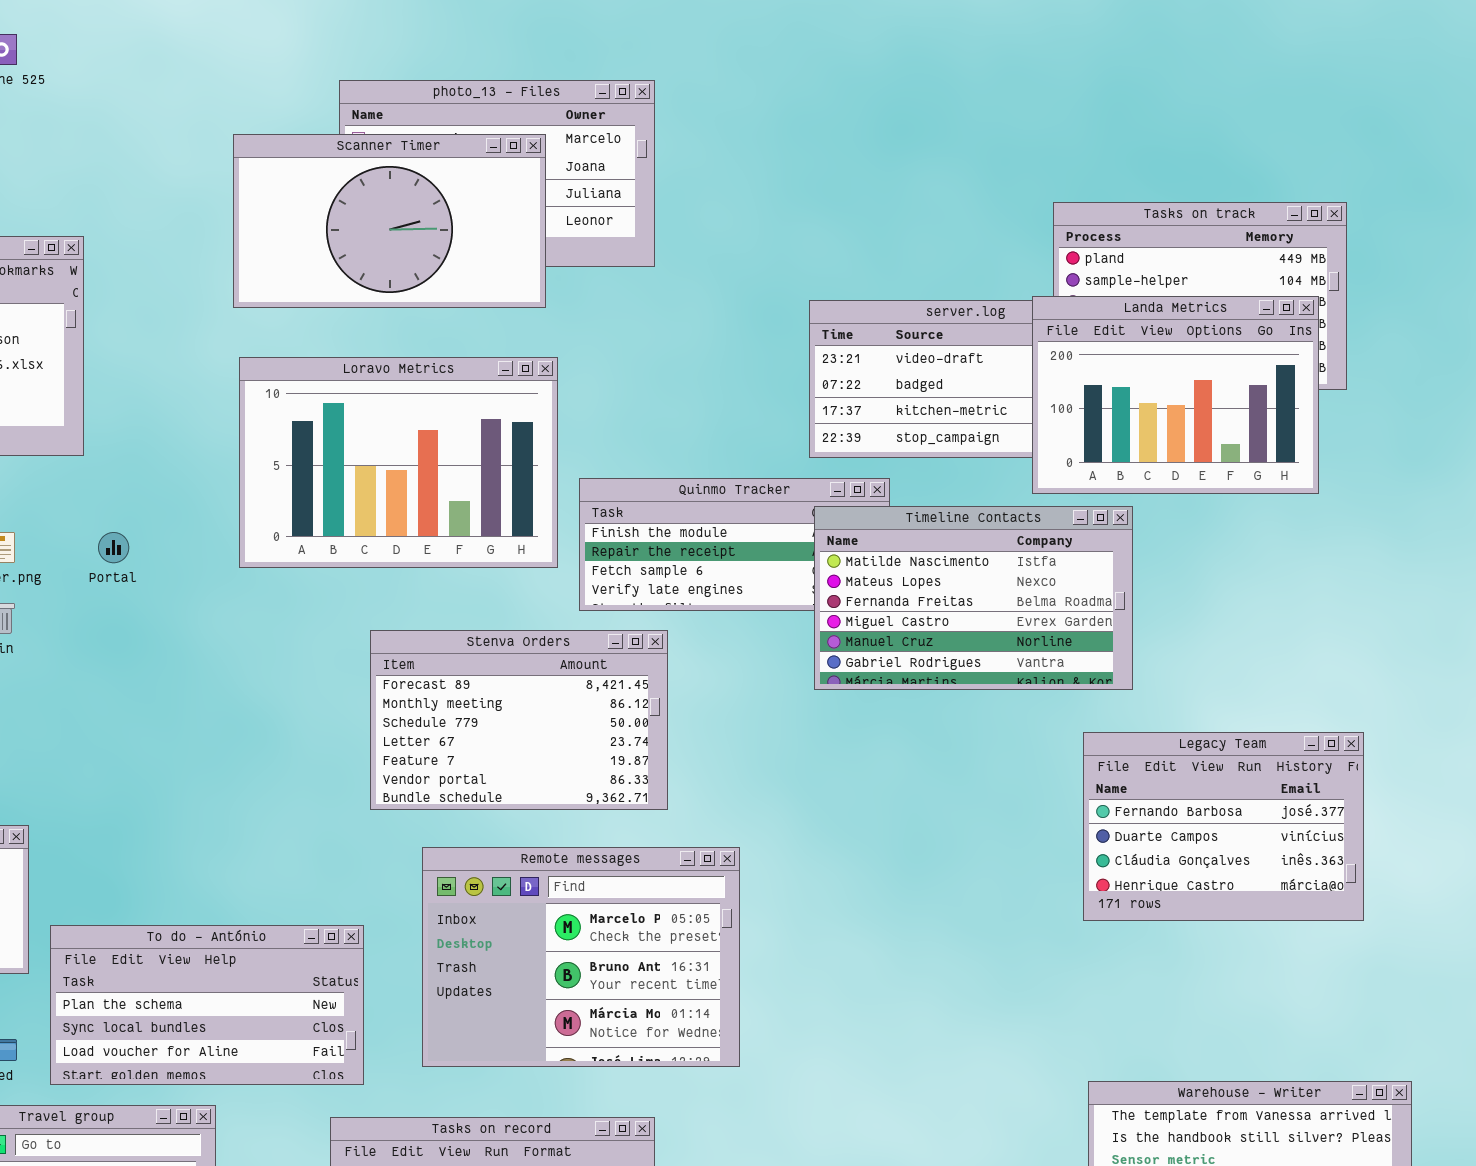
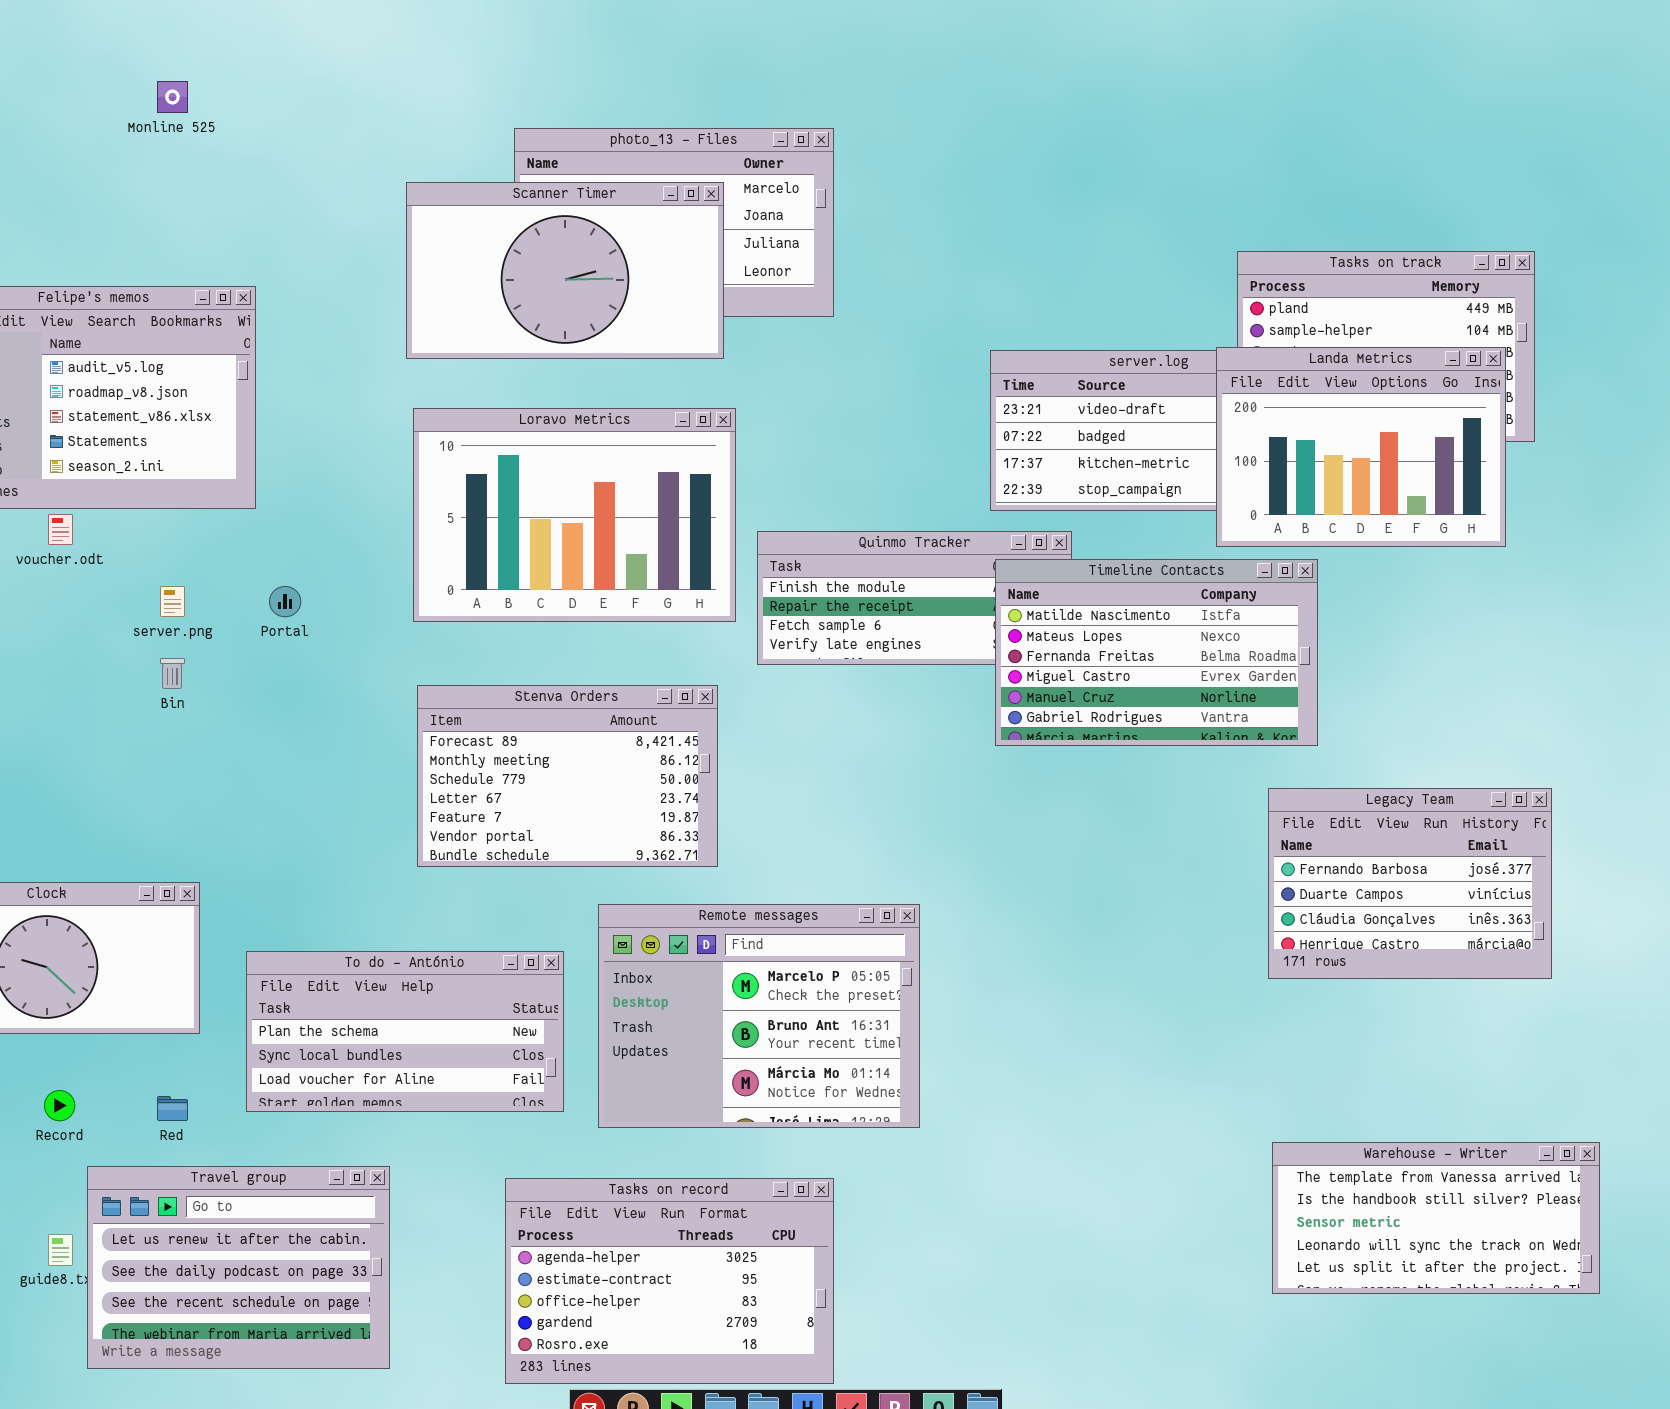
Stenva Orders: [370,630,668,810] -> [417,685,718,867], moved
To do - António: [50,925,364,1085] -> [246,951,564,1112], moved

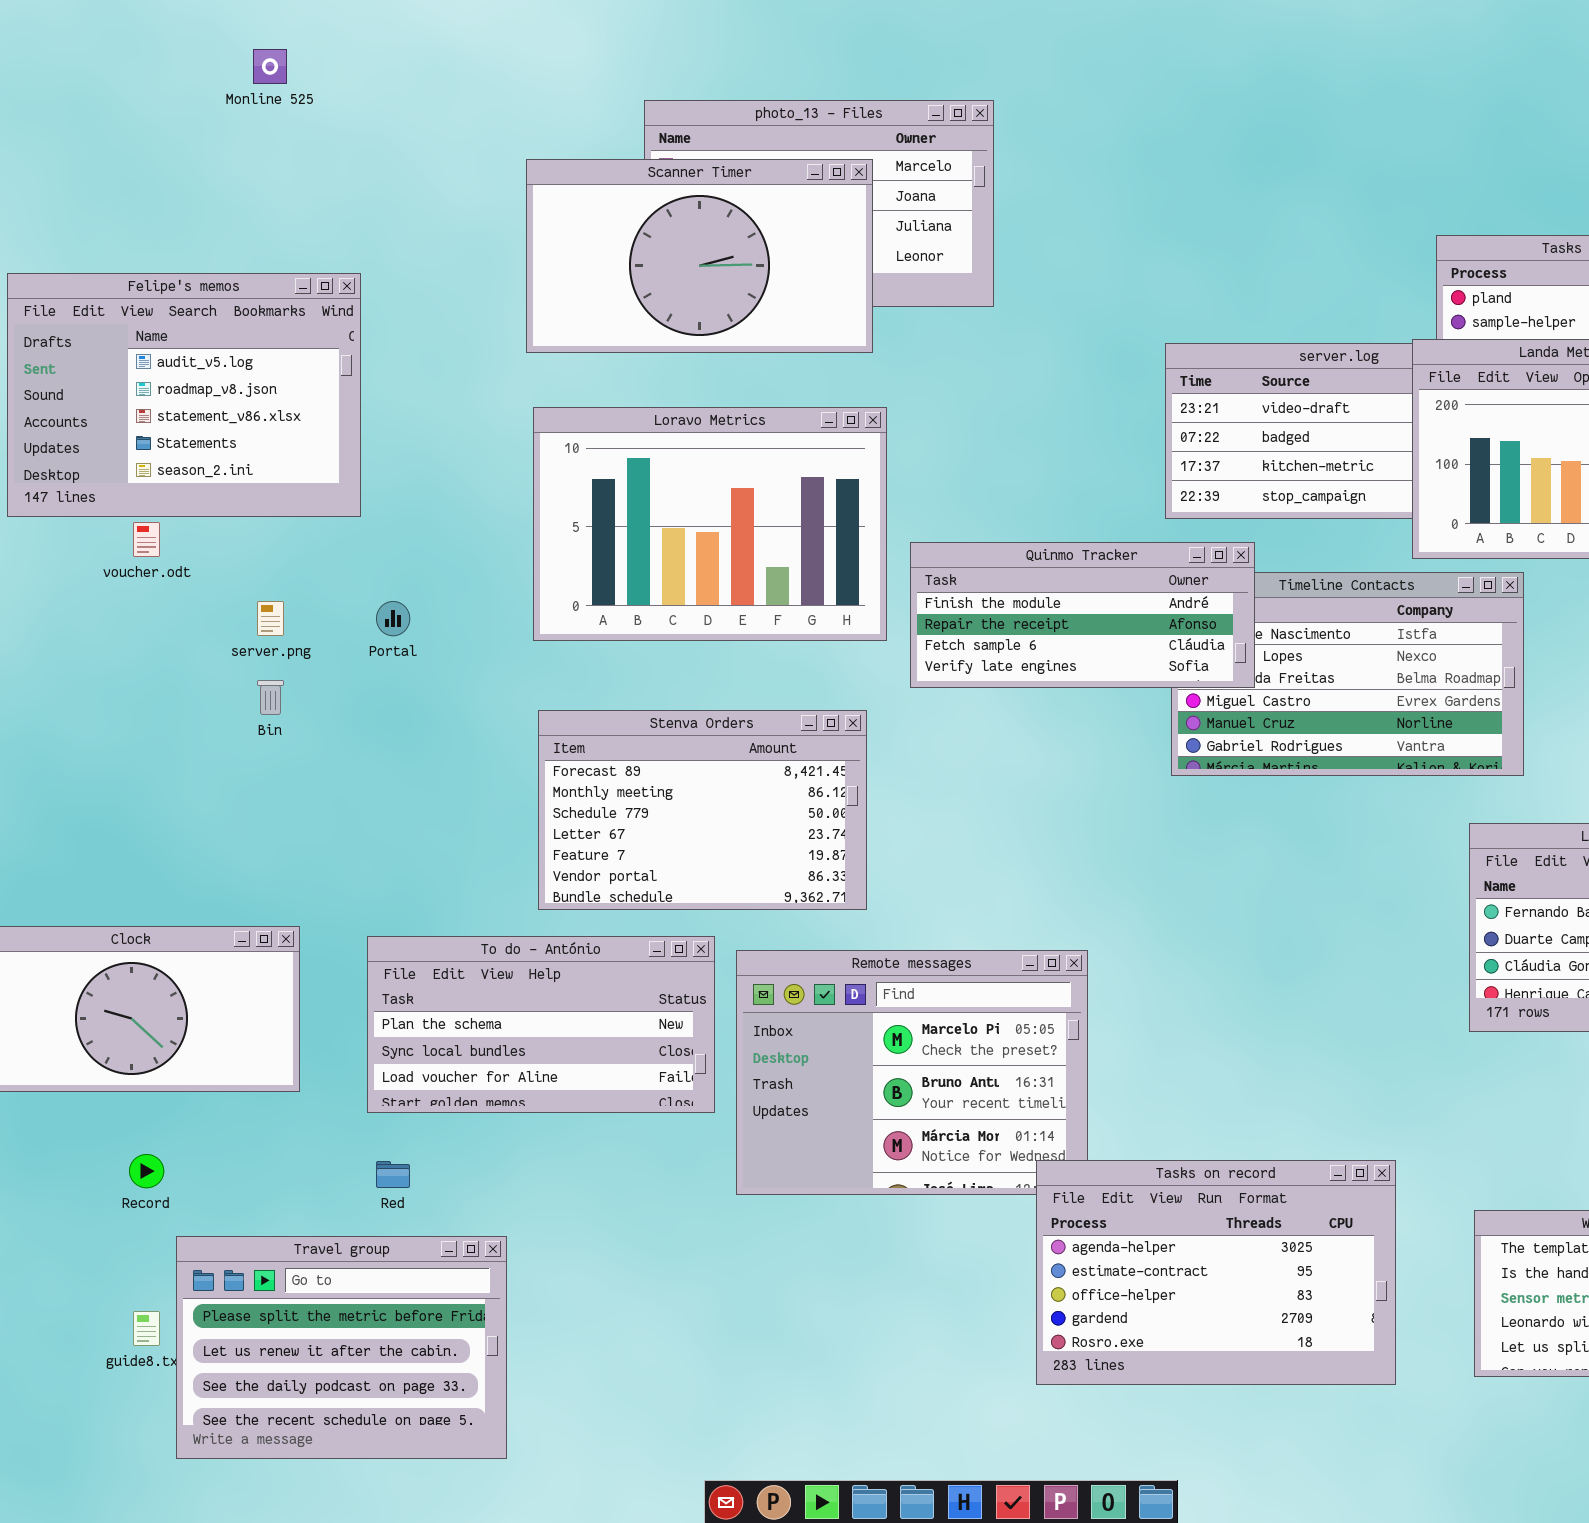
Quinmo Tracker: [757,531,1072,665] -> [910,542,1255,688], raised
To do - António: [246,951,564,1112] -> [367,936,715,1113], moved
Red: [157,1096,188,1121] -> [376,1161,410,1188], moved
Travel group: [87,1166,390,1369] -> [176,1236,507,1459], scrolled up 1 row
Tasks on record: [505,1178,834,1384] -> [1036,1160,1396,1385], moved

